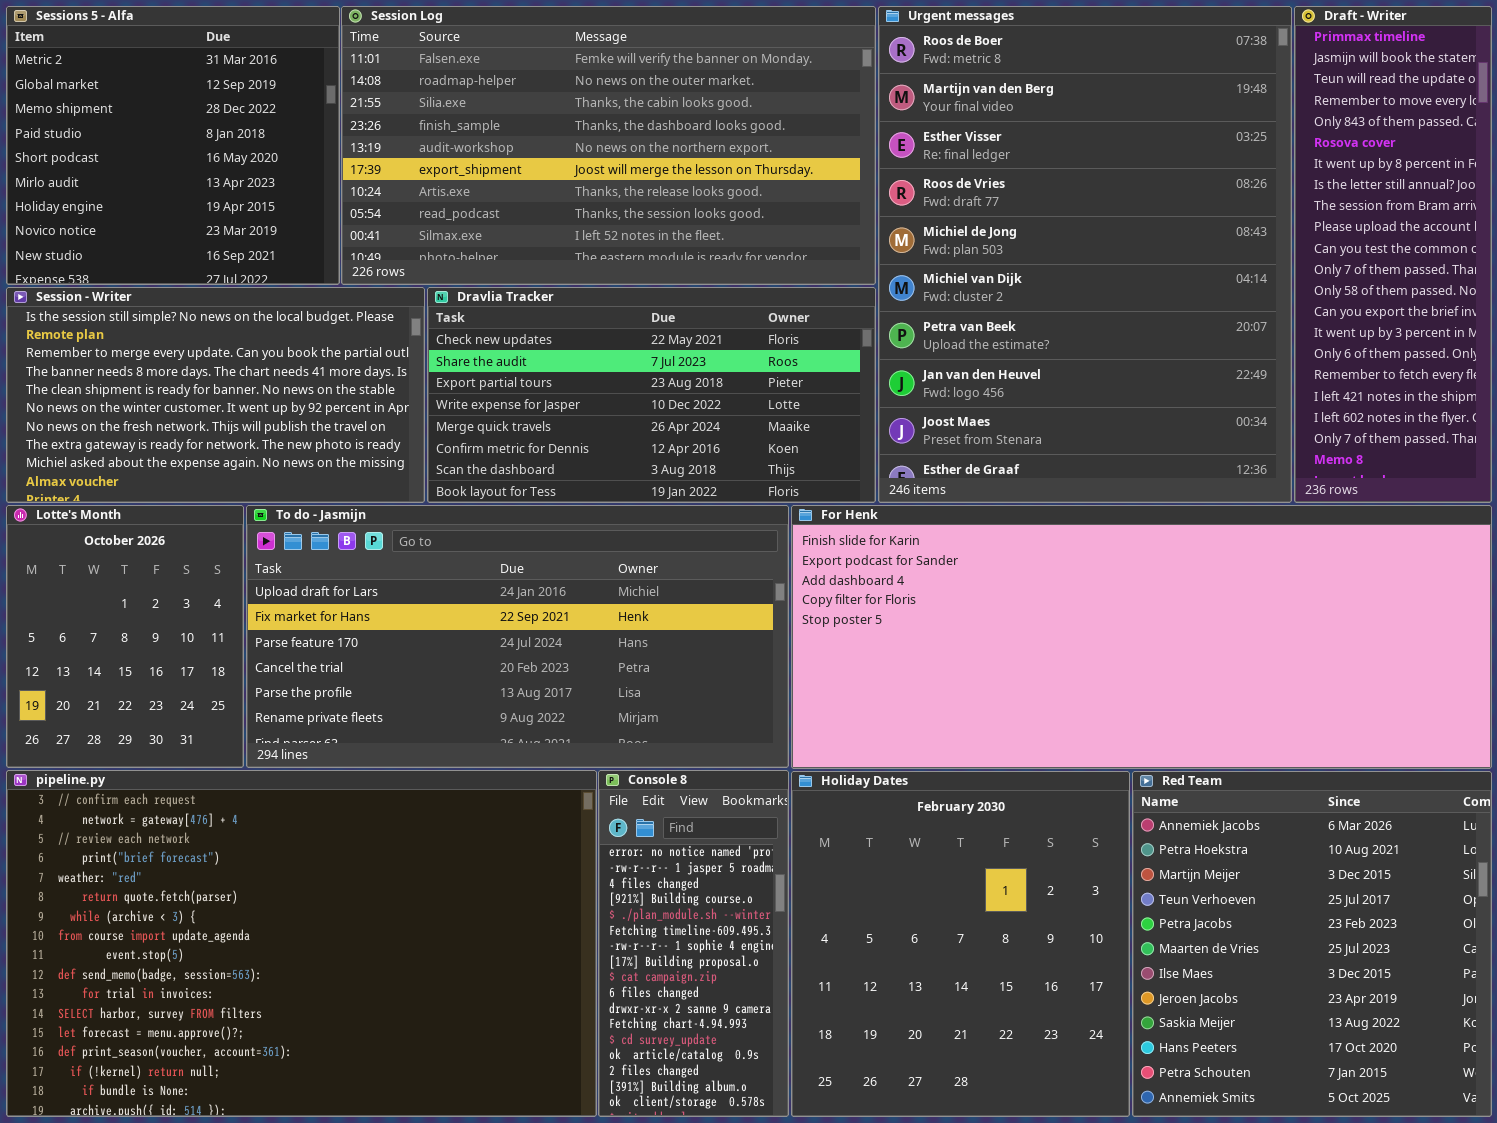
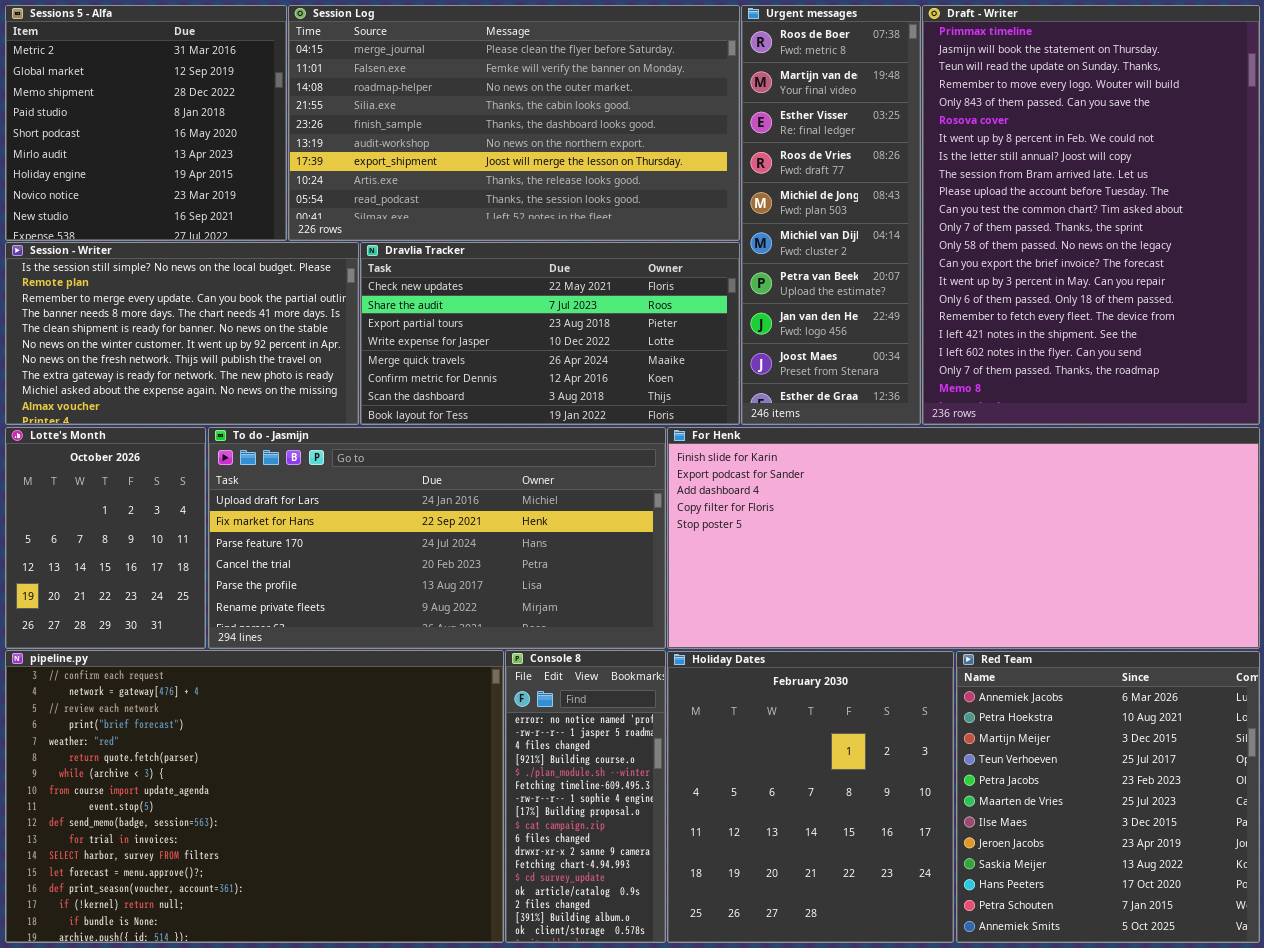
Session Log: [341,6,876,285] -> [288,5,740,241], scrolled up 1 row
Urgent messages: [878,6,1292,503] -> [741,5,921,425], resized
Draft - Writer: [1294,6,1492,503] -> [922,5,1260,425], resized

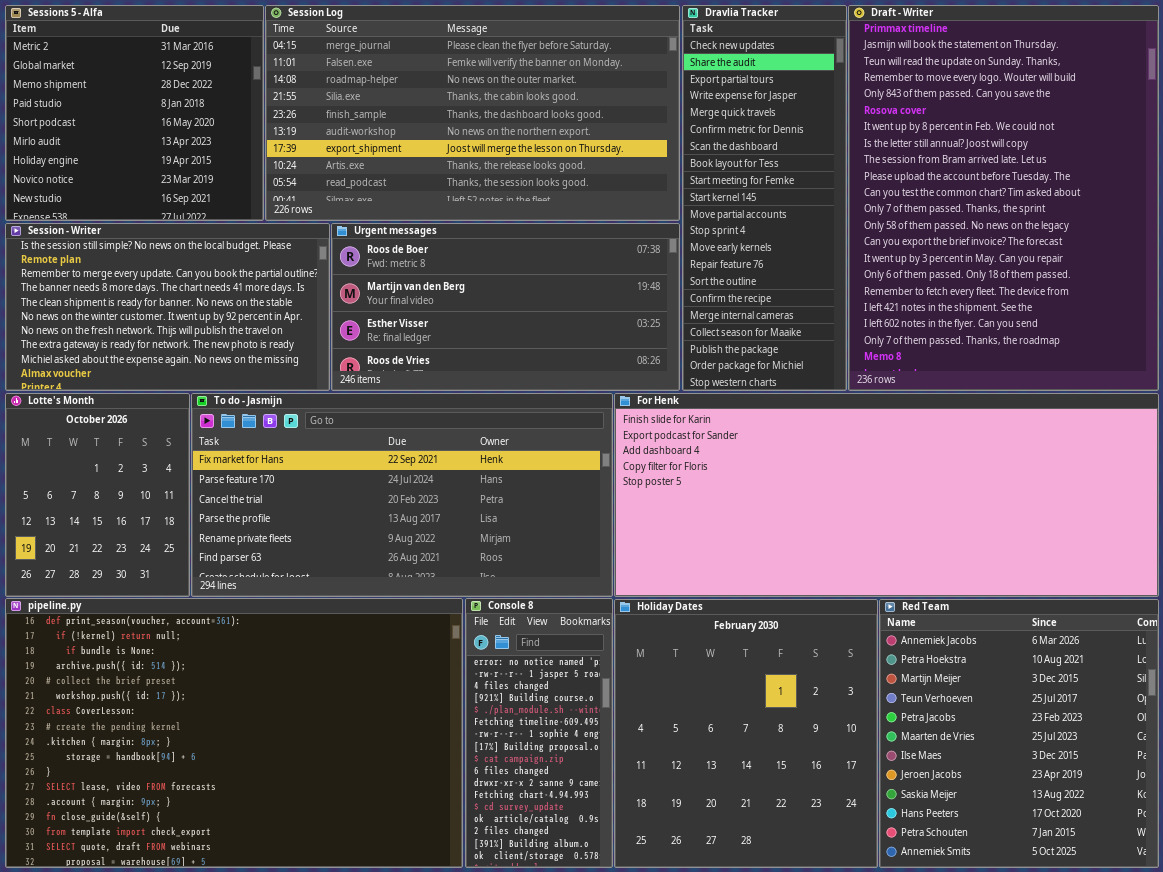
Urgent messages: [741,5,921,425] -> [331,223,680,391], moved, resized
Dravlia Tracker: [360,242,740,425] -> [682,5,847,391], moved, resized
To do - Jasmijn: [208,427,666,649] -> [191,393,613,597], scrolled down 1 row
pipeline.py: [5,650,504,943] -> [5,598,463,868], scrolled down 13 rows

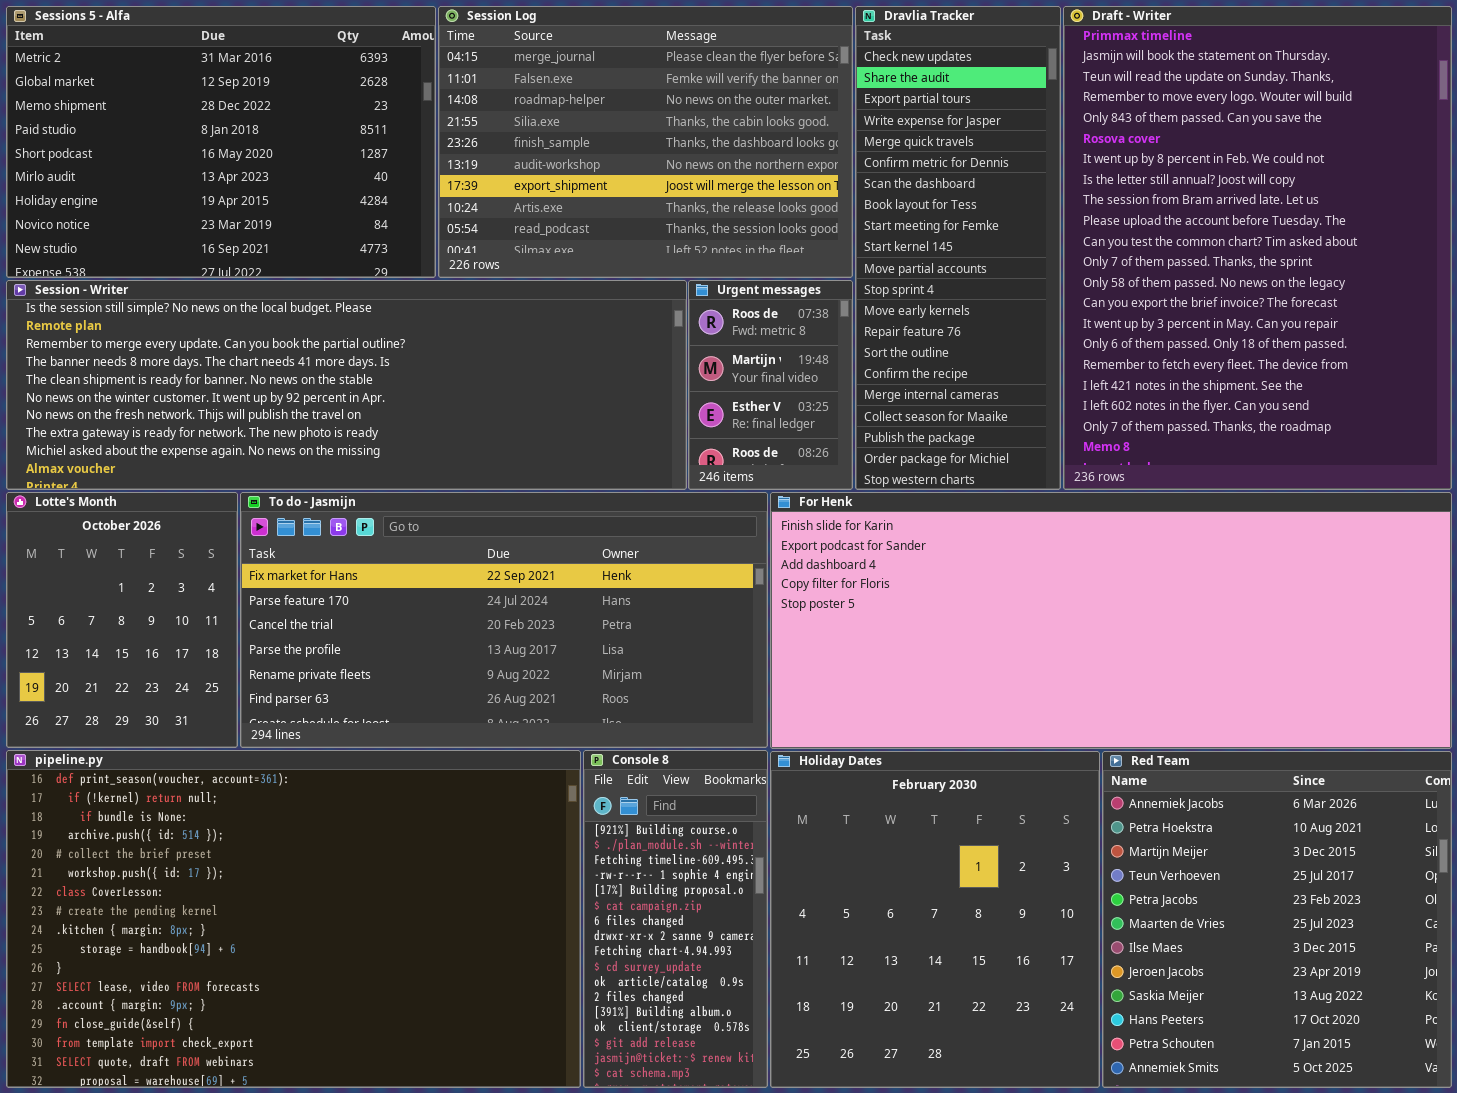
Sessions 5 - Alfa: [5,5,264,221] -> [6,6,436,278], resized
Session Log: [265,5,680,221] -> [438,6,853,278], resized
Session - Writer: [5,223,330,391] -> [6,280,687,490], resized
Urgent messages: [331,223,680,391] -> [688,280,853,490], resized
Console 8: [465,598,613,868] -> [583,750,768,1088], scrolled down 3 rows

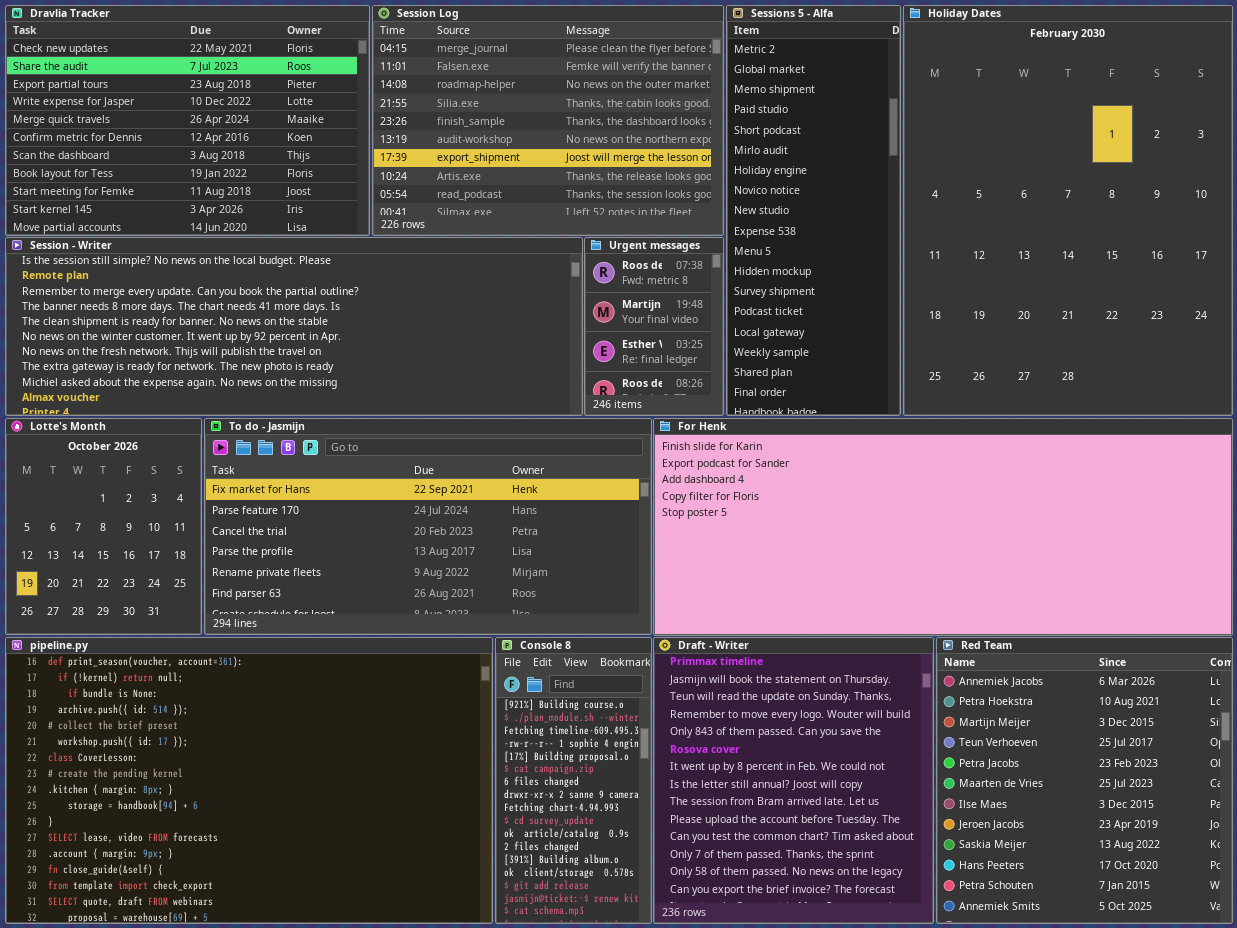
Sessions 5 - Alfa: [6,6,436,278] -> [726,5,901,416], moved, resized
Dravlia Tracker: [855,6,1061,490] -> [5,5,370,236], moved, resized
Draft - Writer: [1063,6,1452,490] -> [653,637,934,924], moved, resized
Holiday Dates: [770,751,1100,1088] -> [903,5,1233,416], moved, resized

